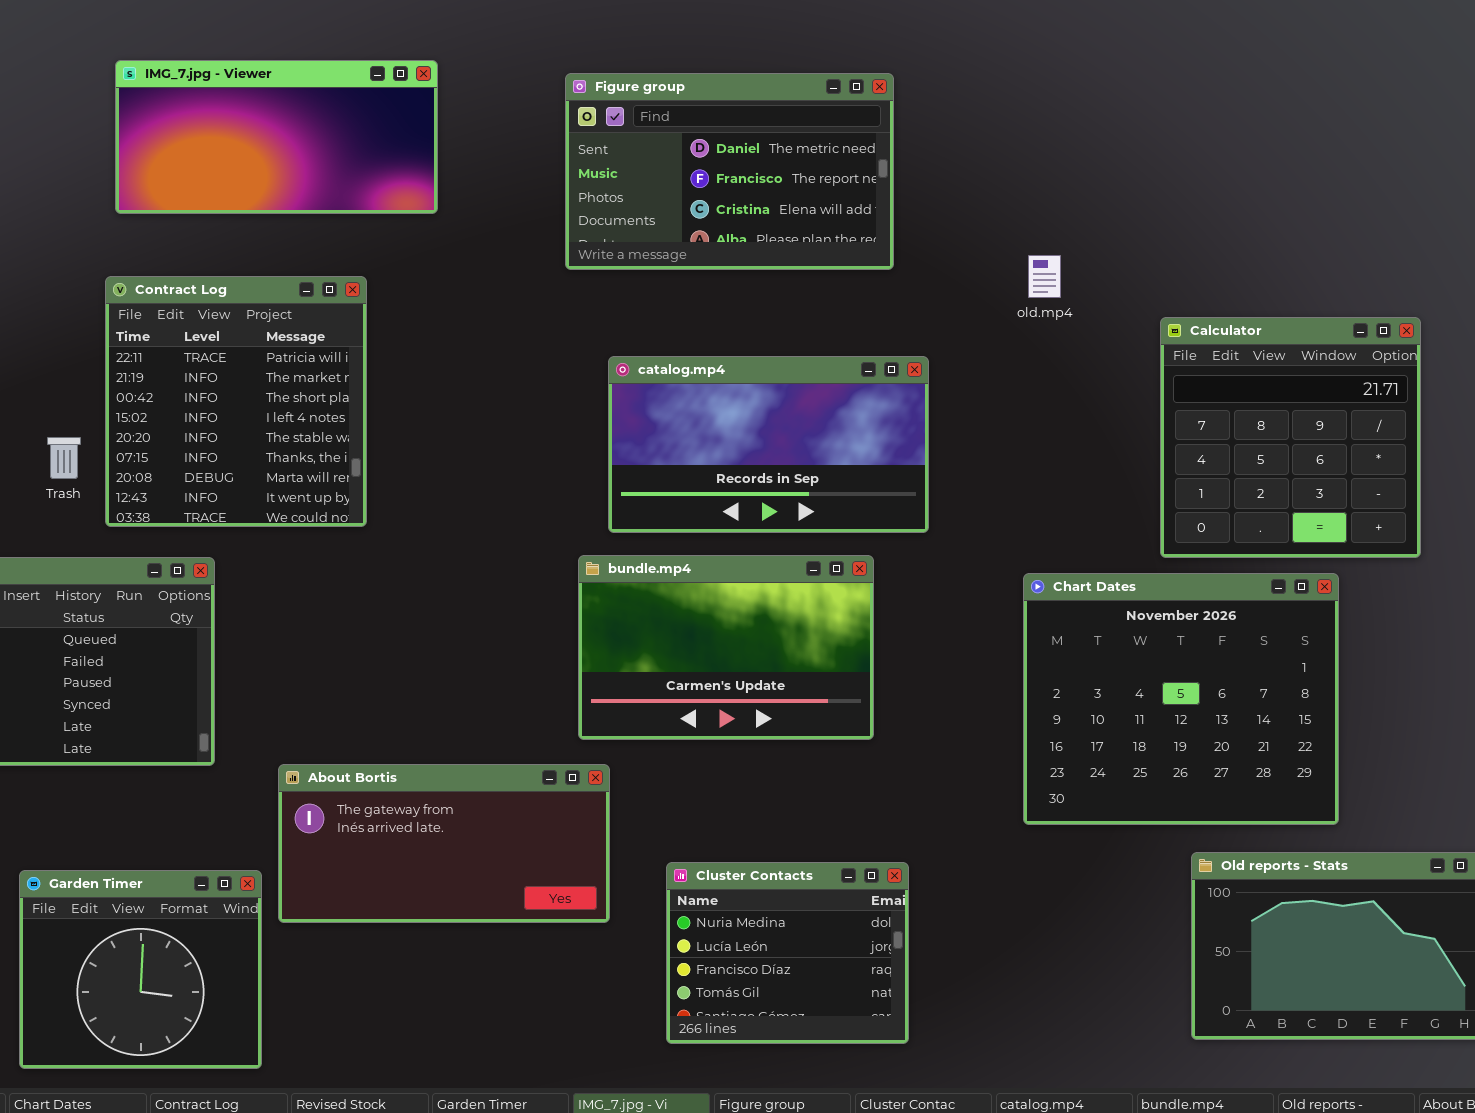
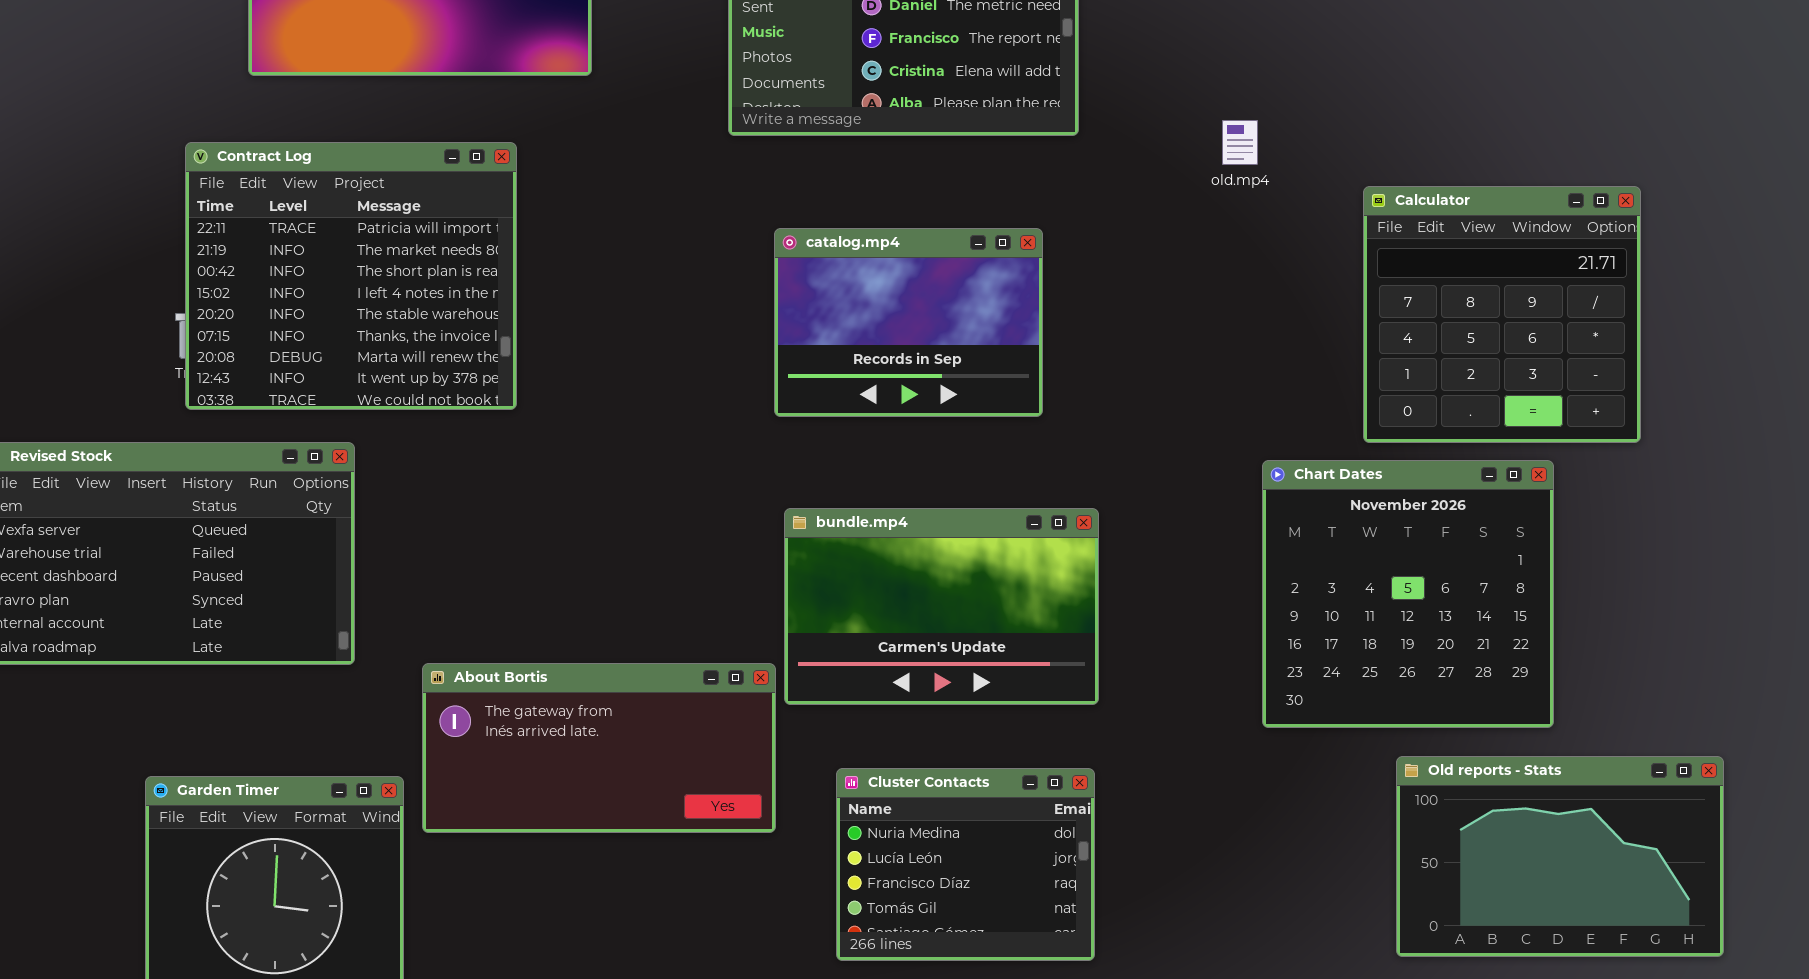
Contract Log: [105,276,367,527] -> [185,142,517,410], resized
catalog.mp4: [608,356,929,533] -> [774,228,1043,417], resized
bundle.mp4: [578,555,874,740] -> [784,508,1099,705], moved
Chart Dates: [1023,573,1339,825] -> [1262,460,1554,728], resized

